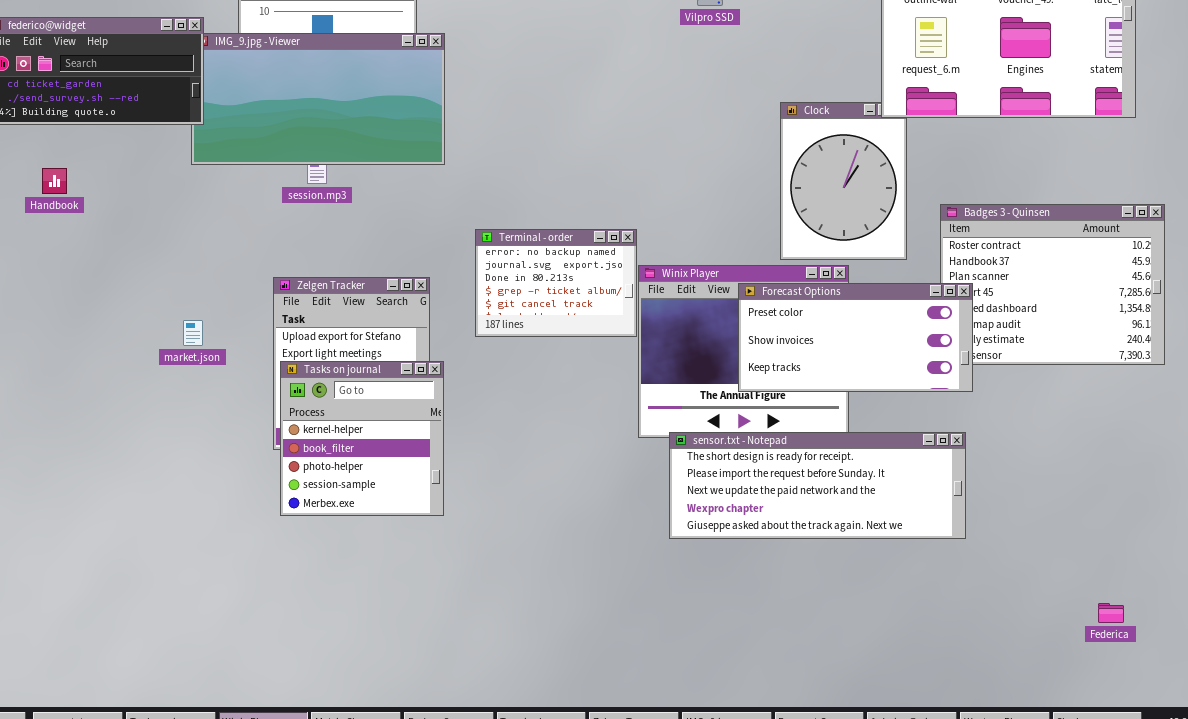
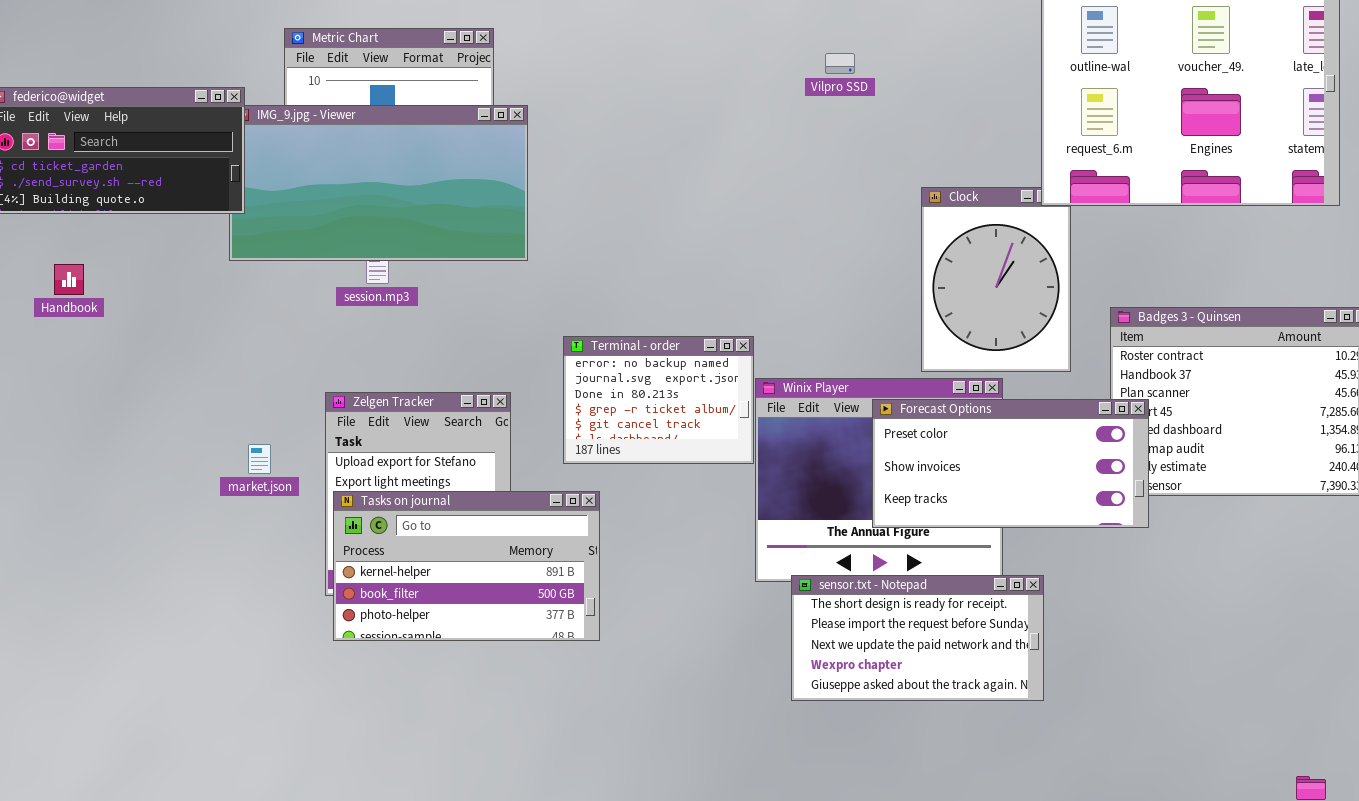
market.json: [183,320,203,346] -> [248,444,271,474], moved
Tasks on journal: [280,361,444,516] -> [333,491,600,641], resized
sensor.txt - Notepad: [669,432,966,539] -> [791,575,1044,701], resized

